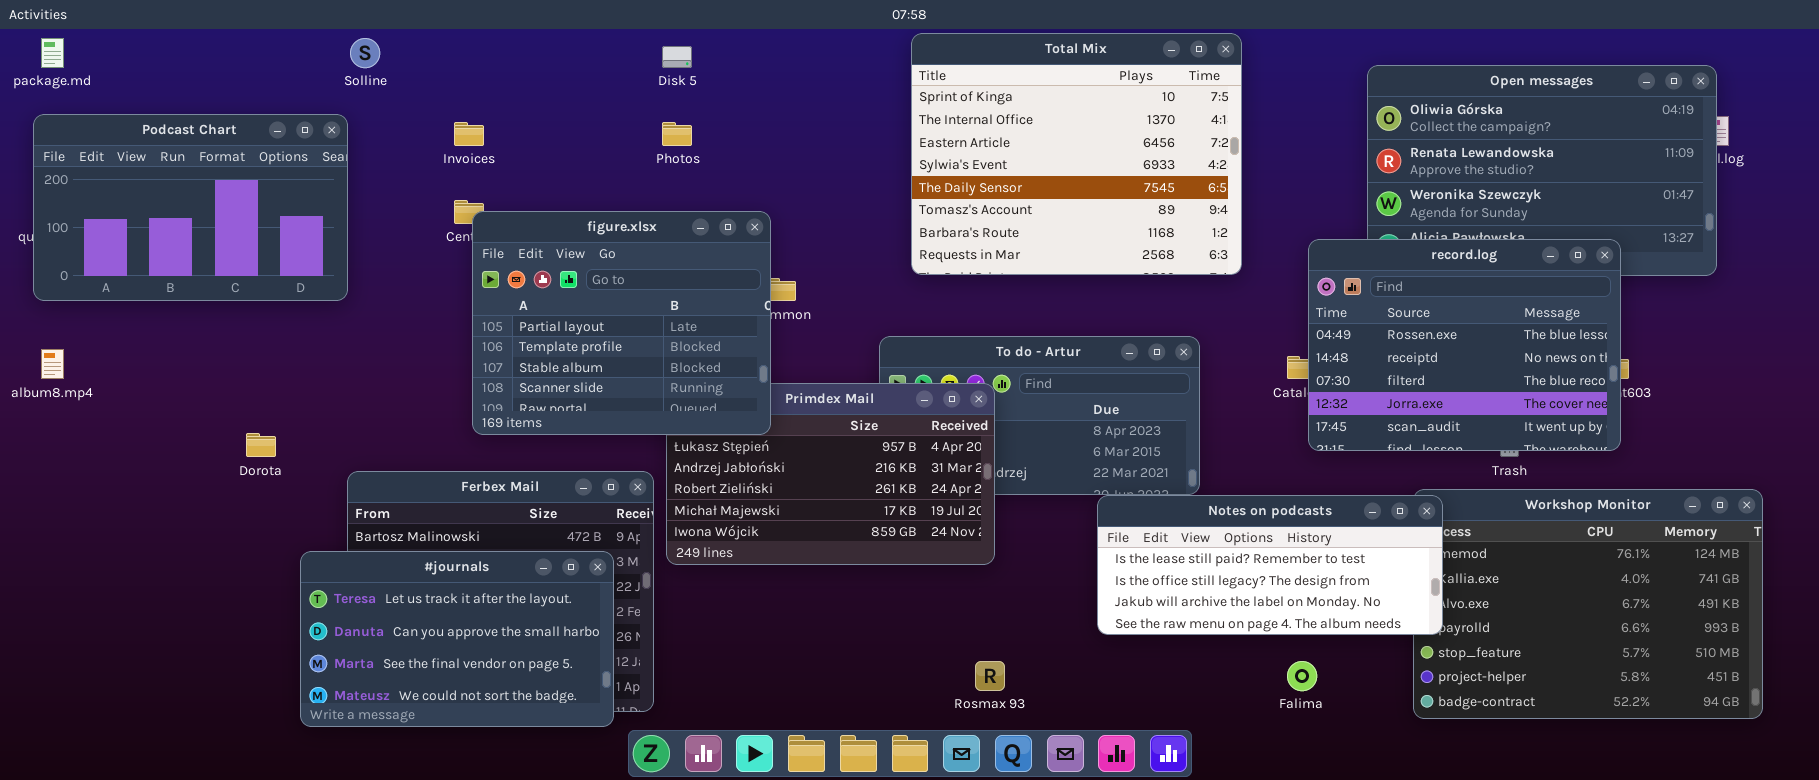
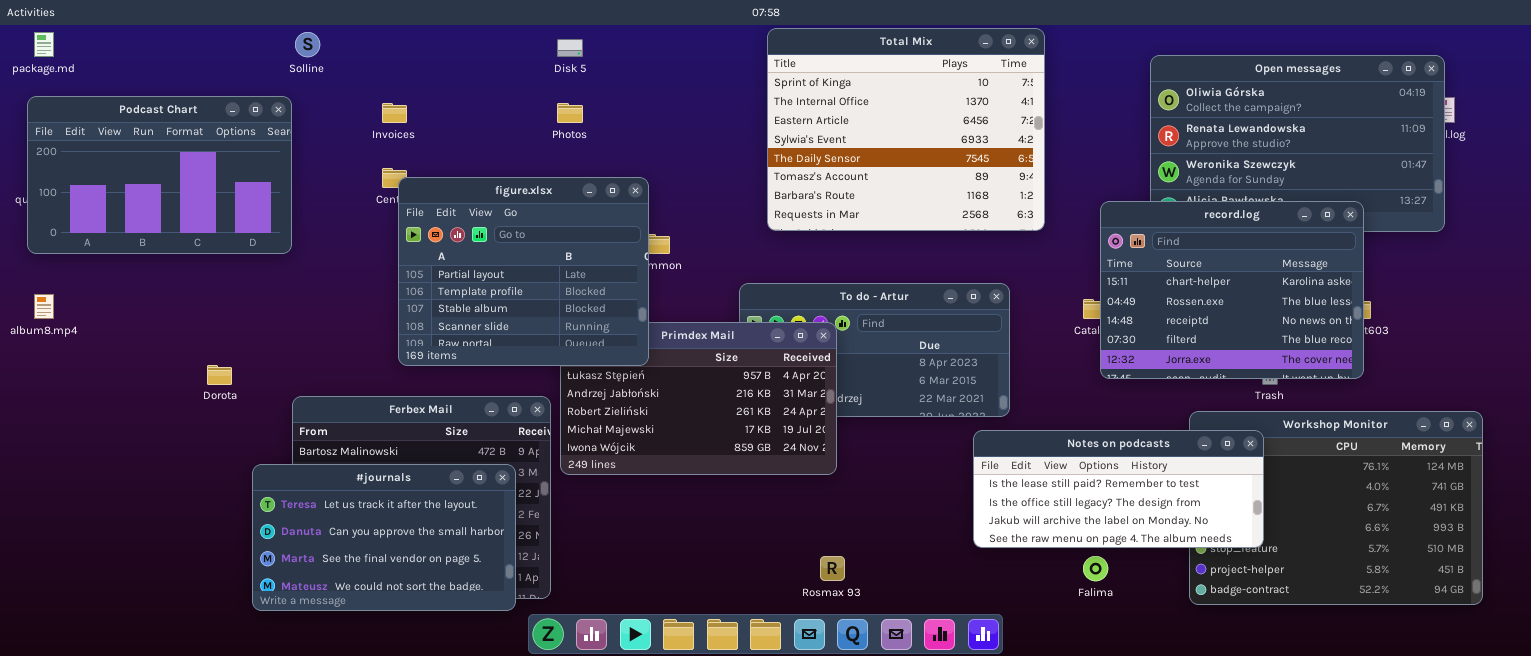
record.log: [1308,239,1621,451] -> [1100,201,1364,379], scrolled up 1 row
Notes on podcasts: [1097,495,1443,635] -> [973,430,1264,548], moved

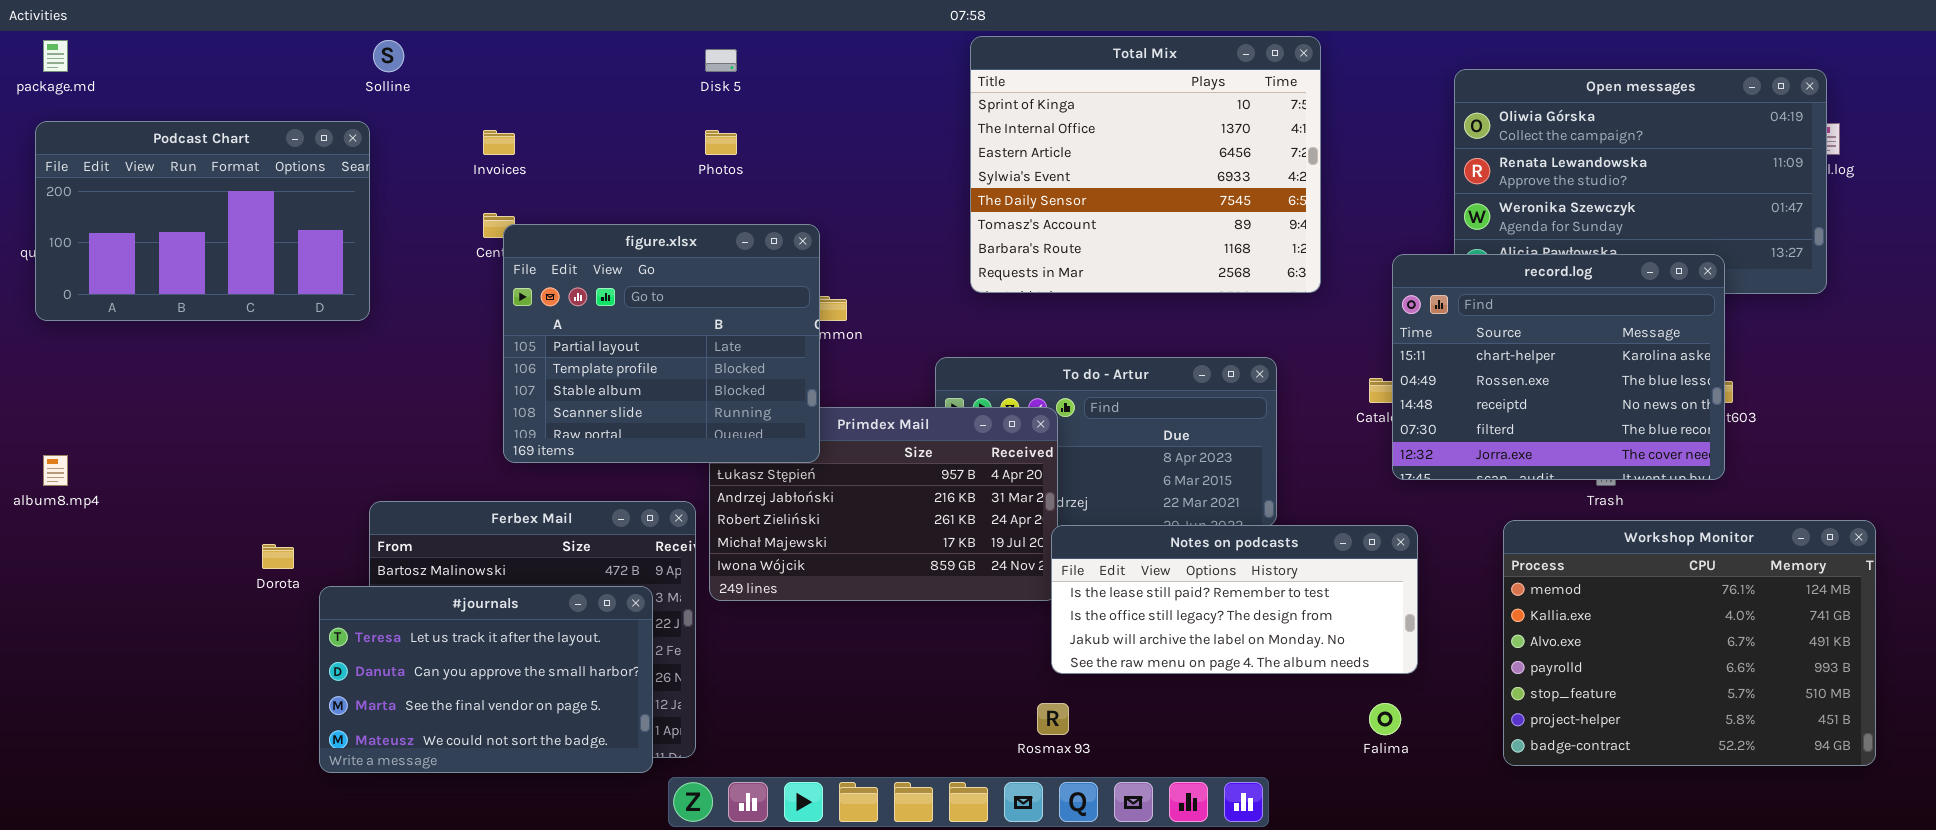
album8.mp4: [34,294,54,319] -> [43,455,68,486], moved
Dorota: [207,365,232,385] -> [262,544,294,569], moved
Notes on podcasts: [973,430,1264,548] -> [1051,525,1418,674], moved

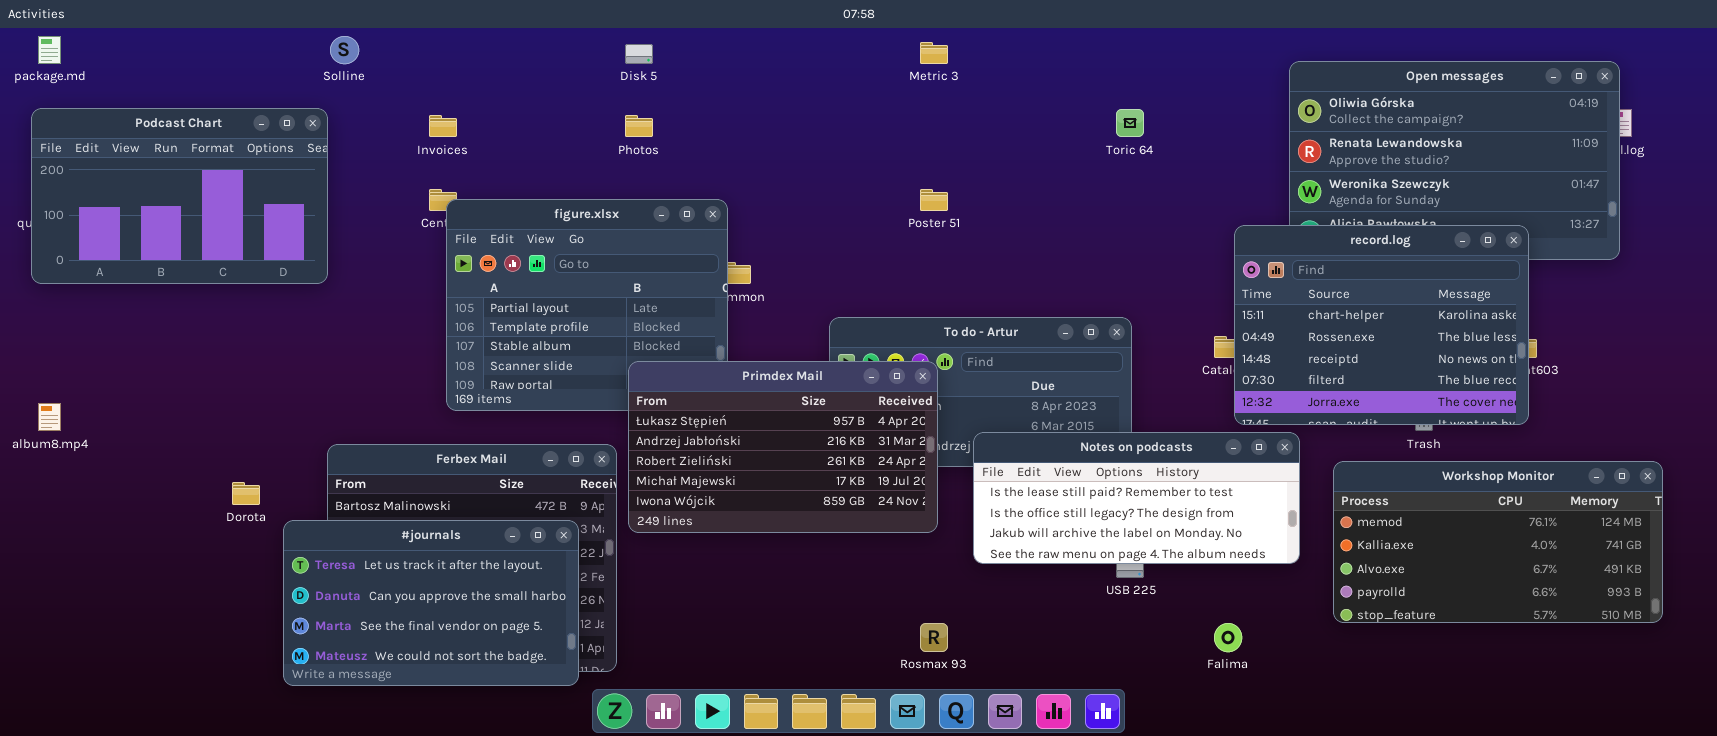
Total Mix: [970,36,1321,293] -> none, closed
Primdex Mail: [709,407,1058,601] -> [628,361,938,533], raised
Workshop Monitor: [1503,520,1876,766] -> [1333,461,1663,623], resized
Notes on podcasts: [1051,525,1418,674] -> [973,432,1300,564], moved

